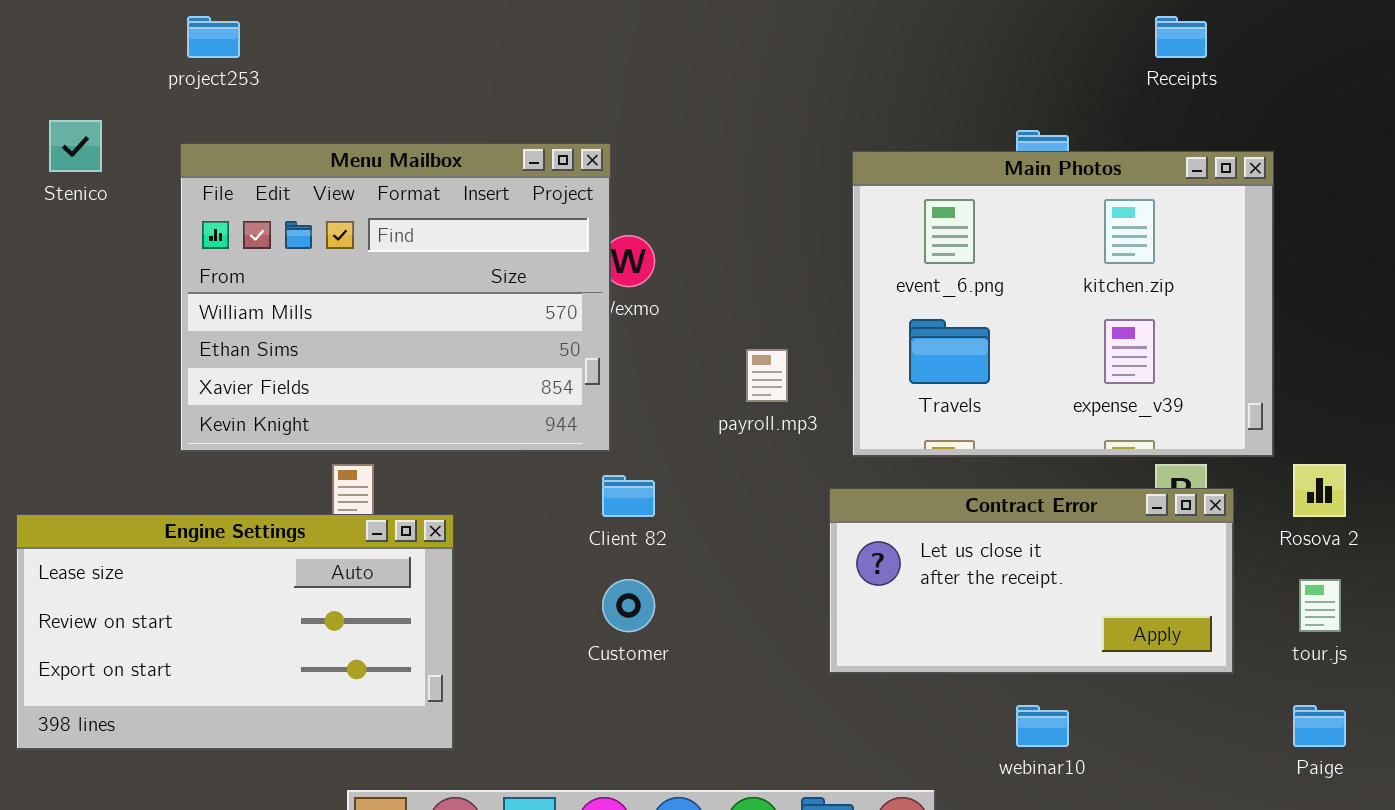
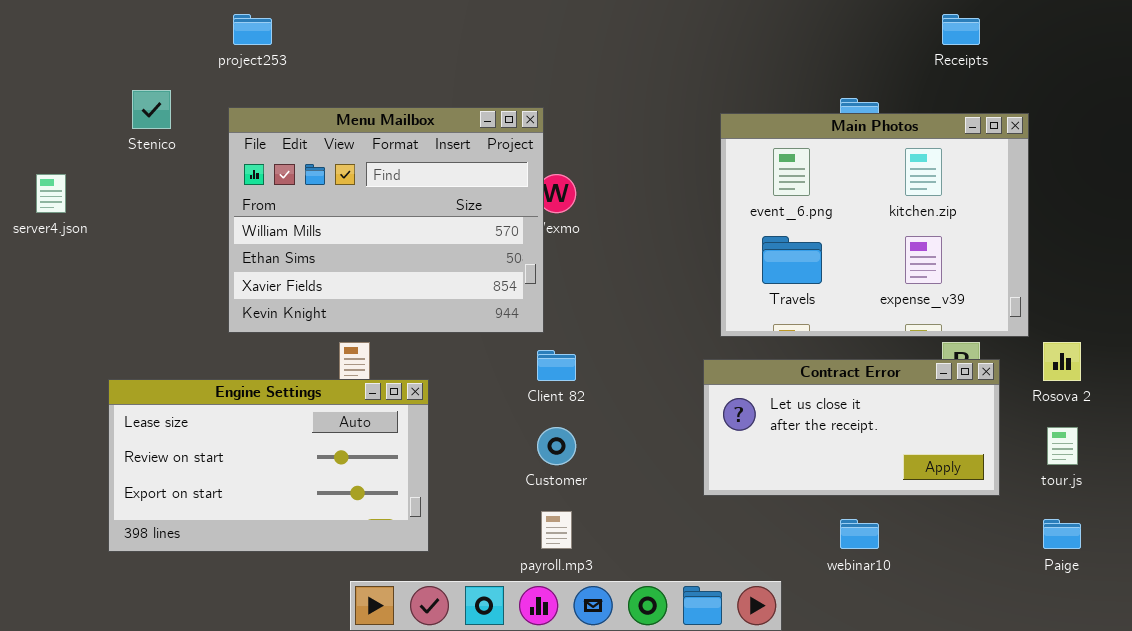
payroll.mp3: [746,349,788,402] -> [541,511,572,549], moved

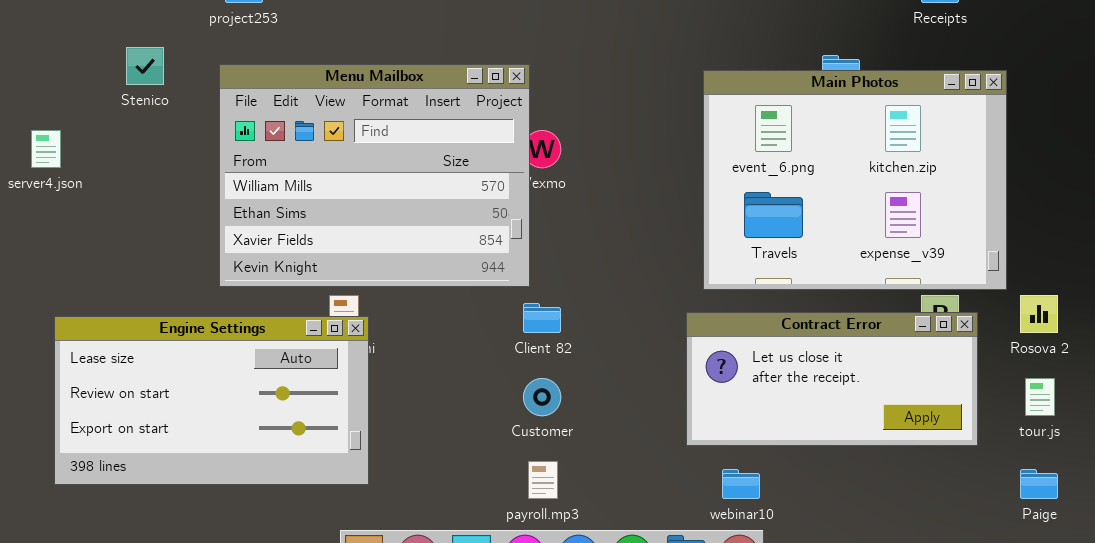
Engine Settings: [108,379,429,552] -> [54,316,369,485], moved
webinar10: [840,519,879,549] -> [722,469,760,499], moved

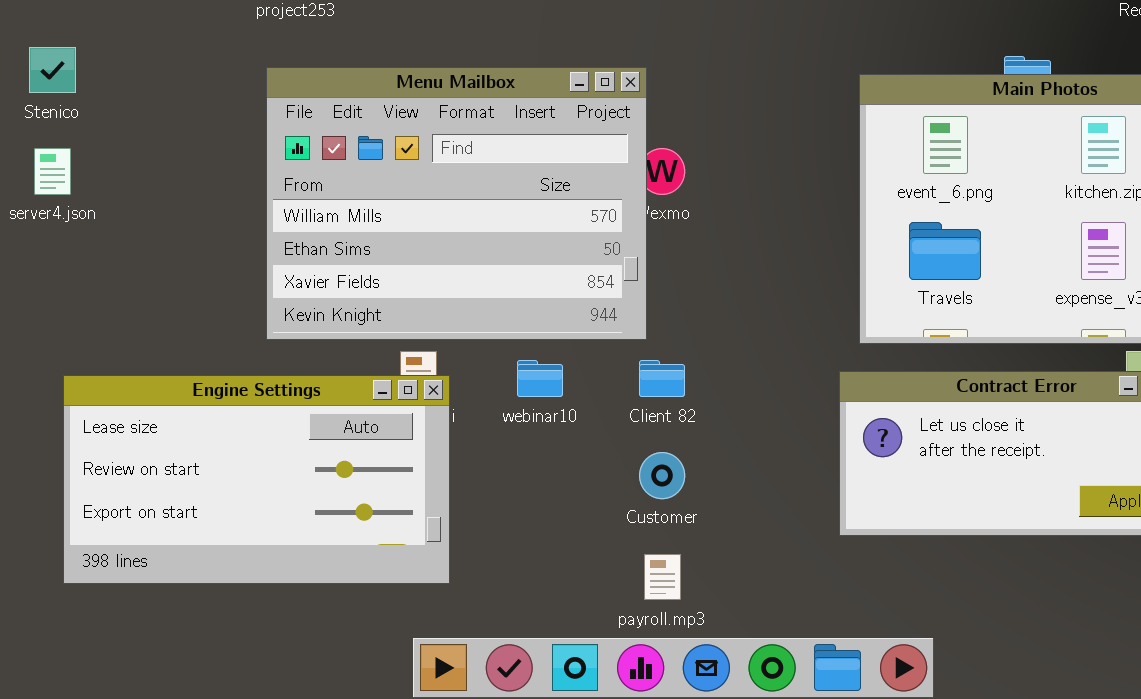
Stenico: [126,47,164,85] -> [29,47,76,93], moved
webinar10: [722,469,760,499] -> [517,360,563,397], moved

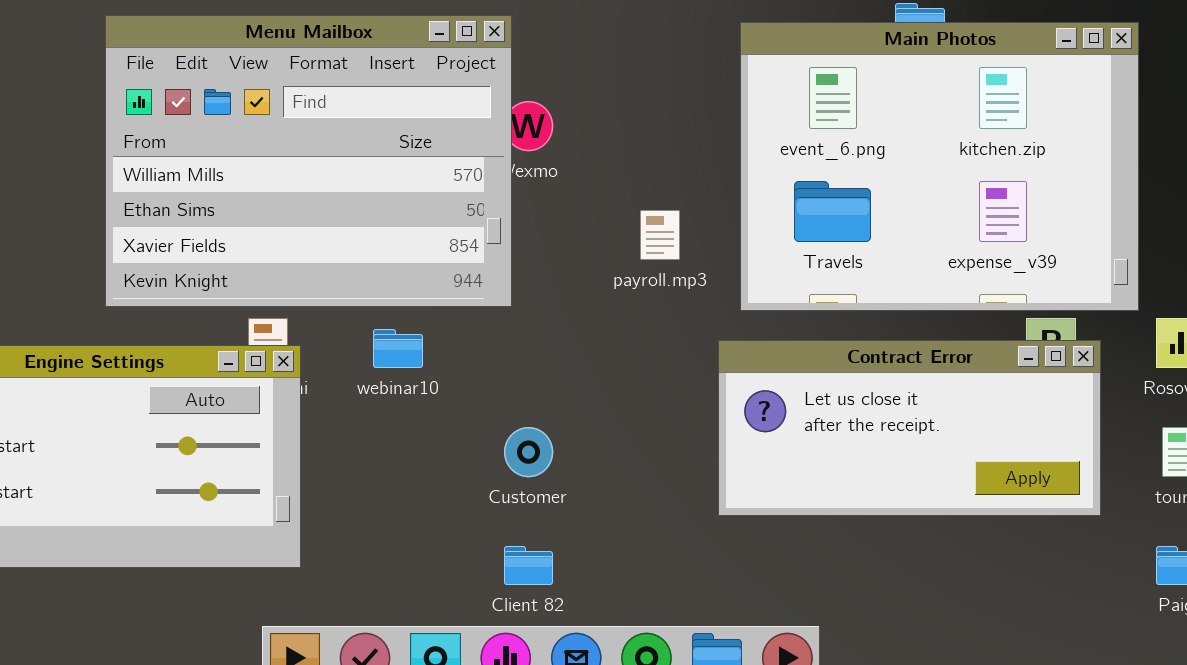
Client 82: [639,360,685,397] -> [504,546,553,585], moved
payroll.mp3: [644,554,681,600] -> [640,210,680,260], moved

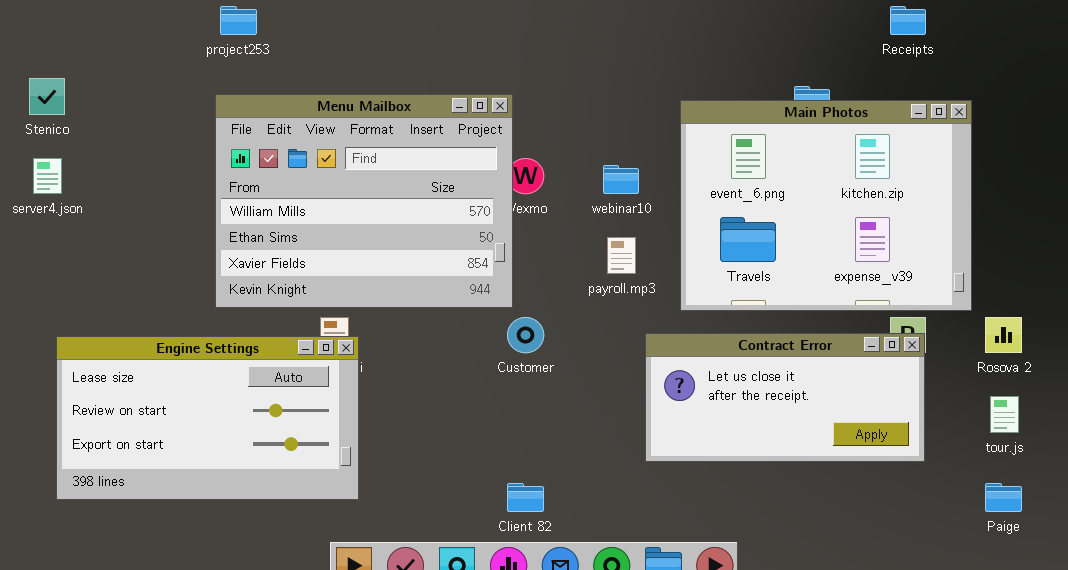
webinar10: [373,329,423,368] -> [603,165,639,194], moved
Contract Error: [718,340,1101,516] -> [645,333,925,462], moved
Customer: [504,427,553,477] -> [507,317,544,353], moved

